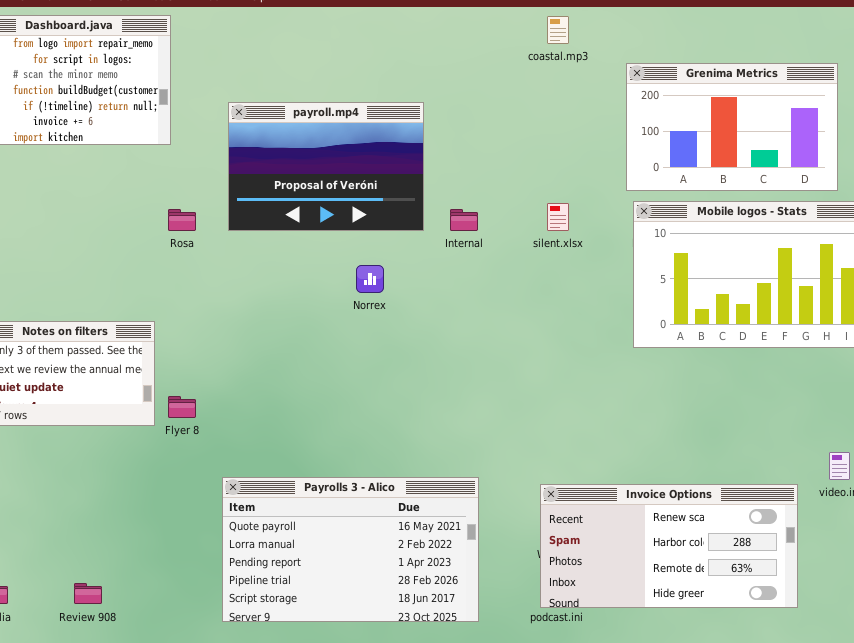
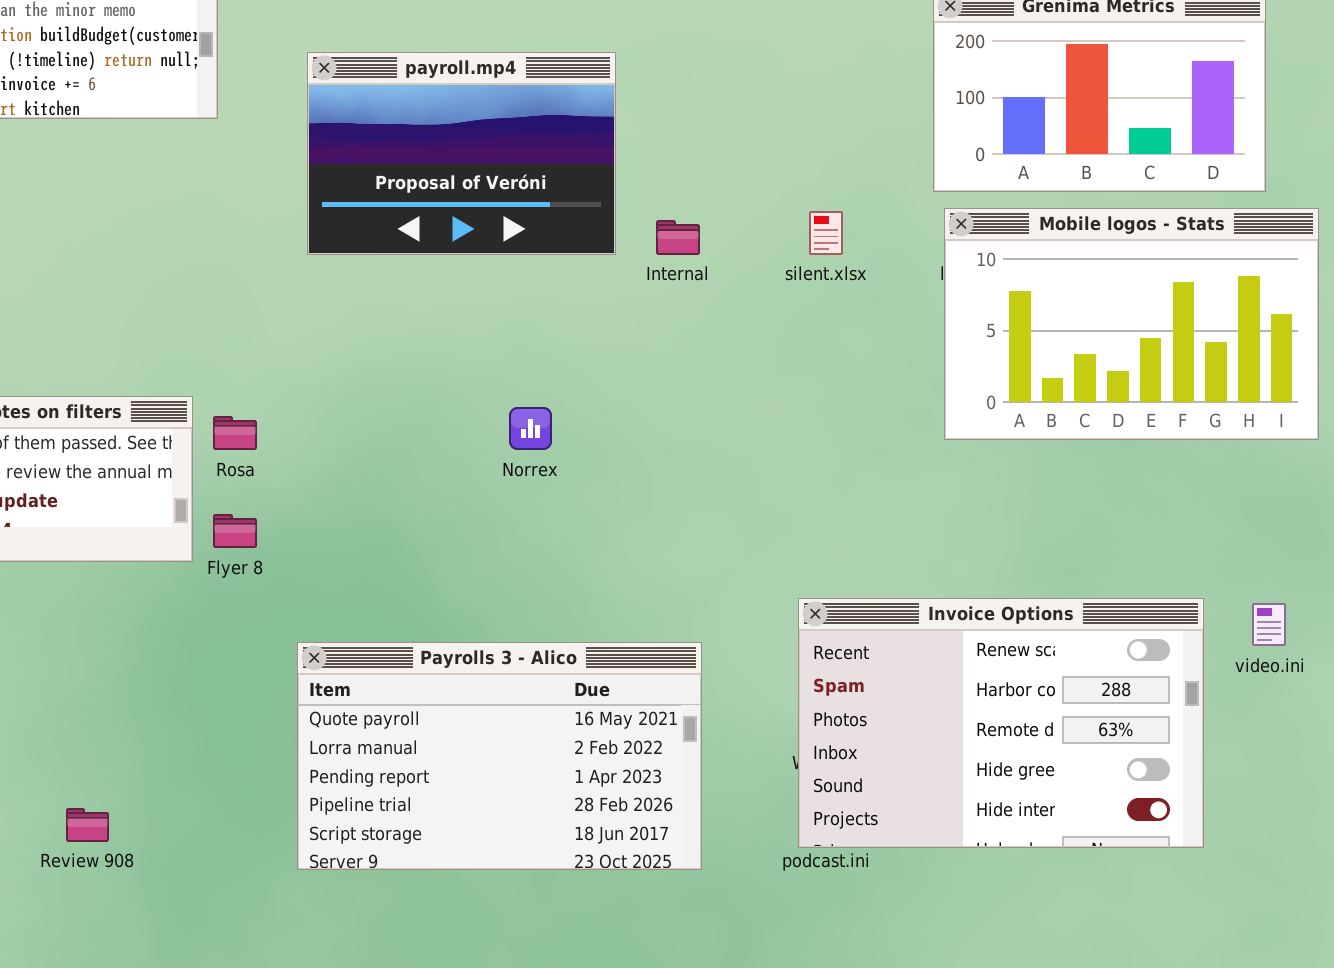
Rosa: [168,209,196,231] -> [213,416,257,450], moved
Norrex: [356,265,384,293] -> [509,407,552,450], moved
Invoice Options: [540,484,798,608] -> [798,598,1204,848], resized

